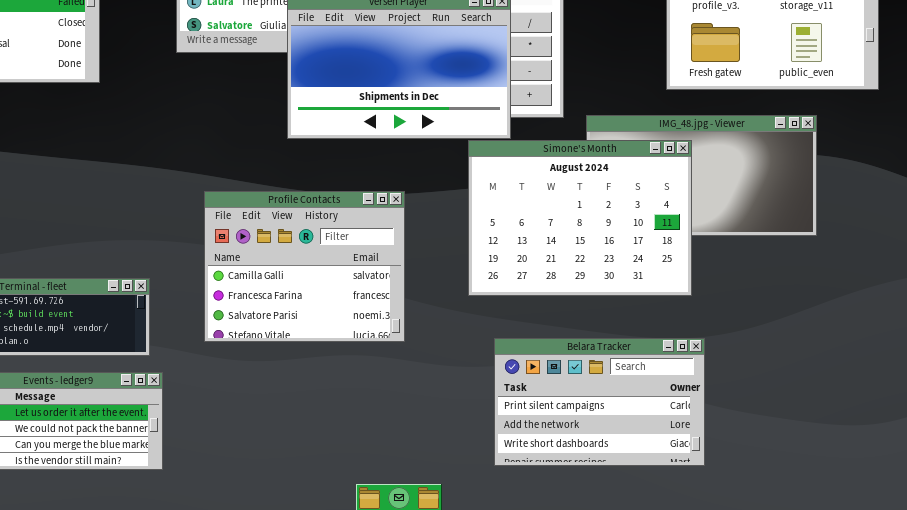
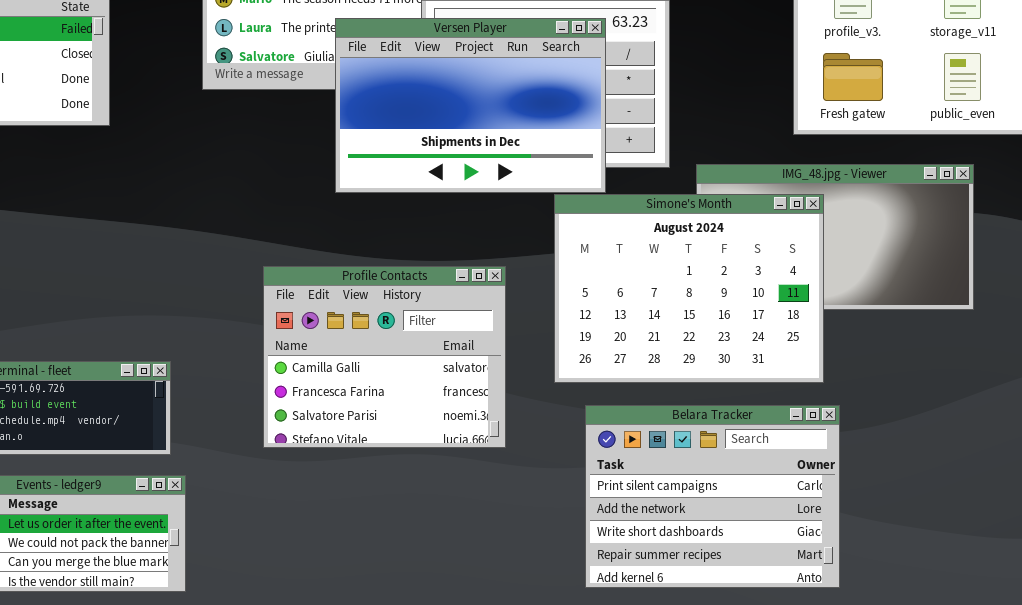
Profile Contacts: [204,191,405,342] -> [263,266,506,448], moved
Belara Tracker: [494,338,705,466] -> [585,405,840,588], resized

